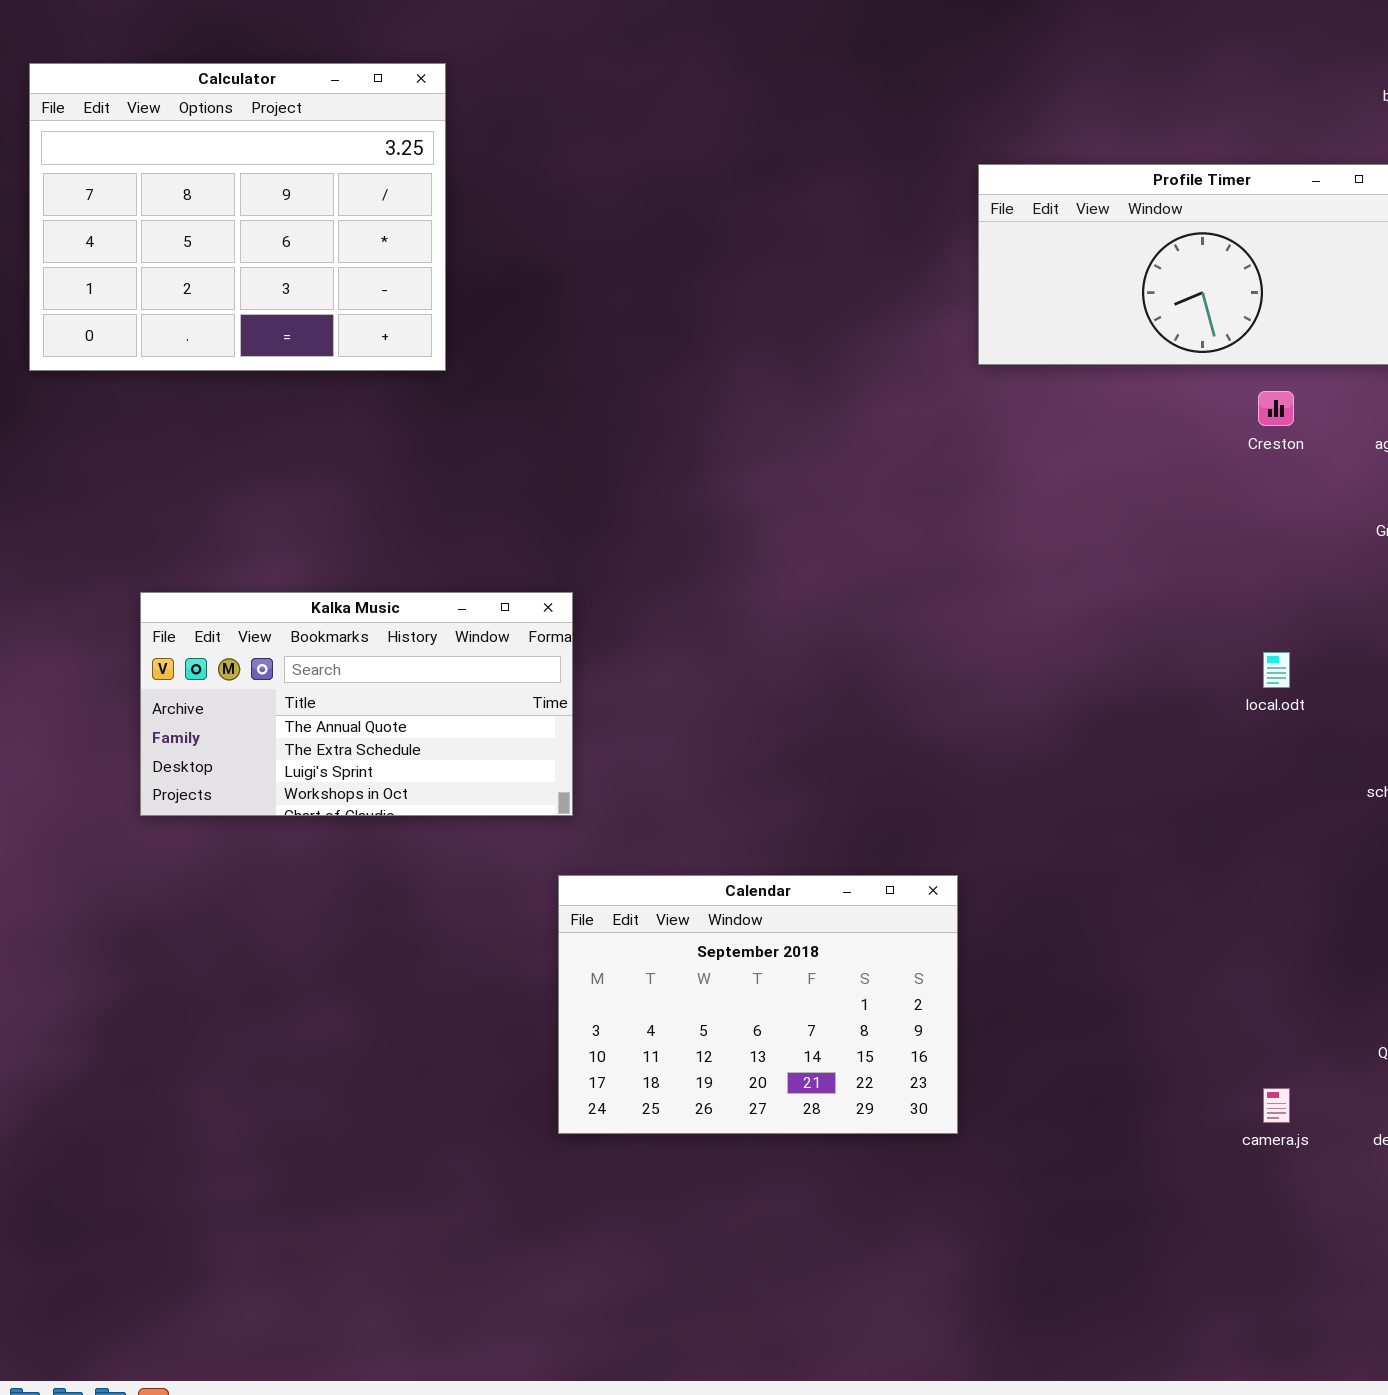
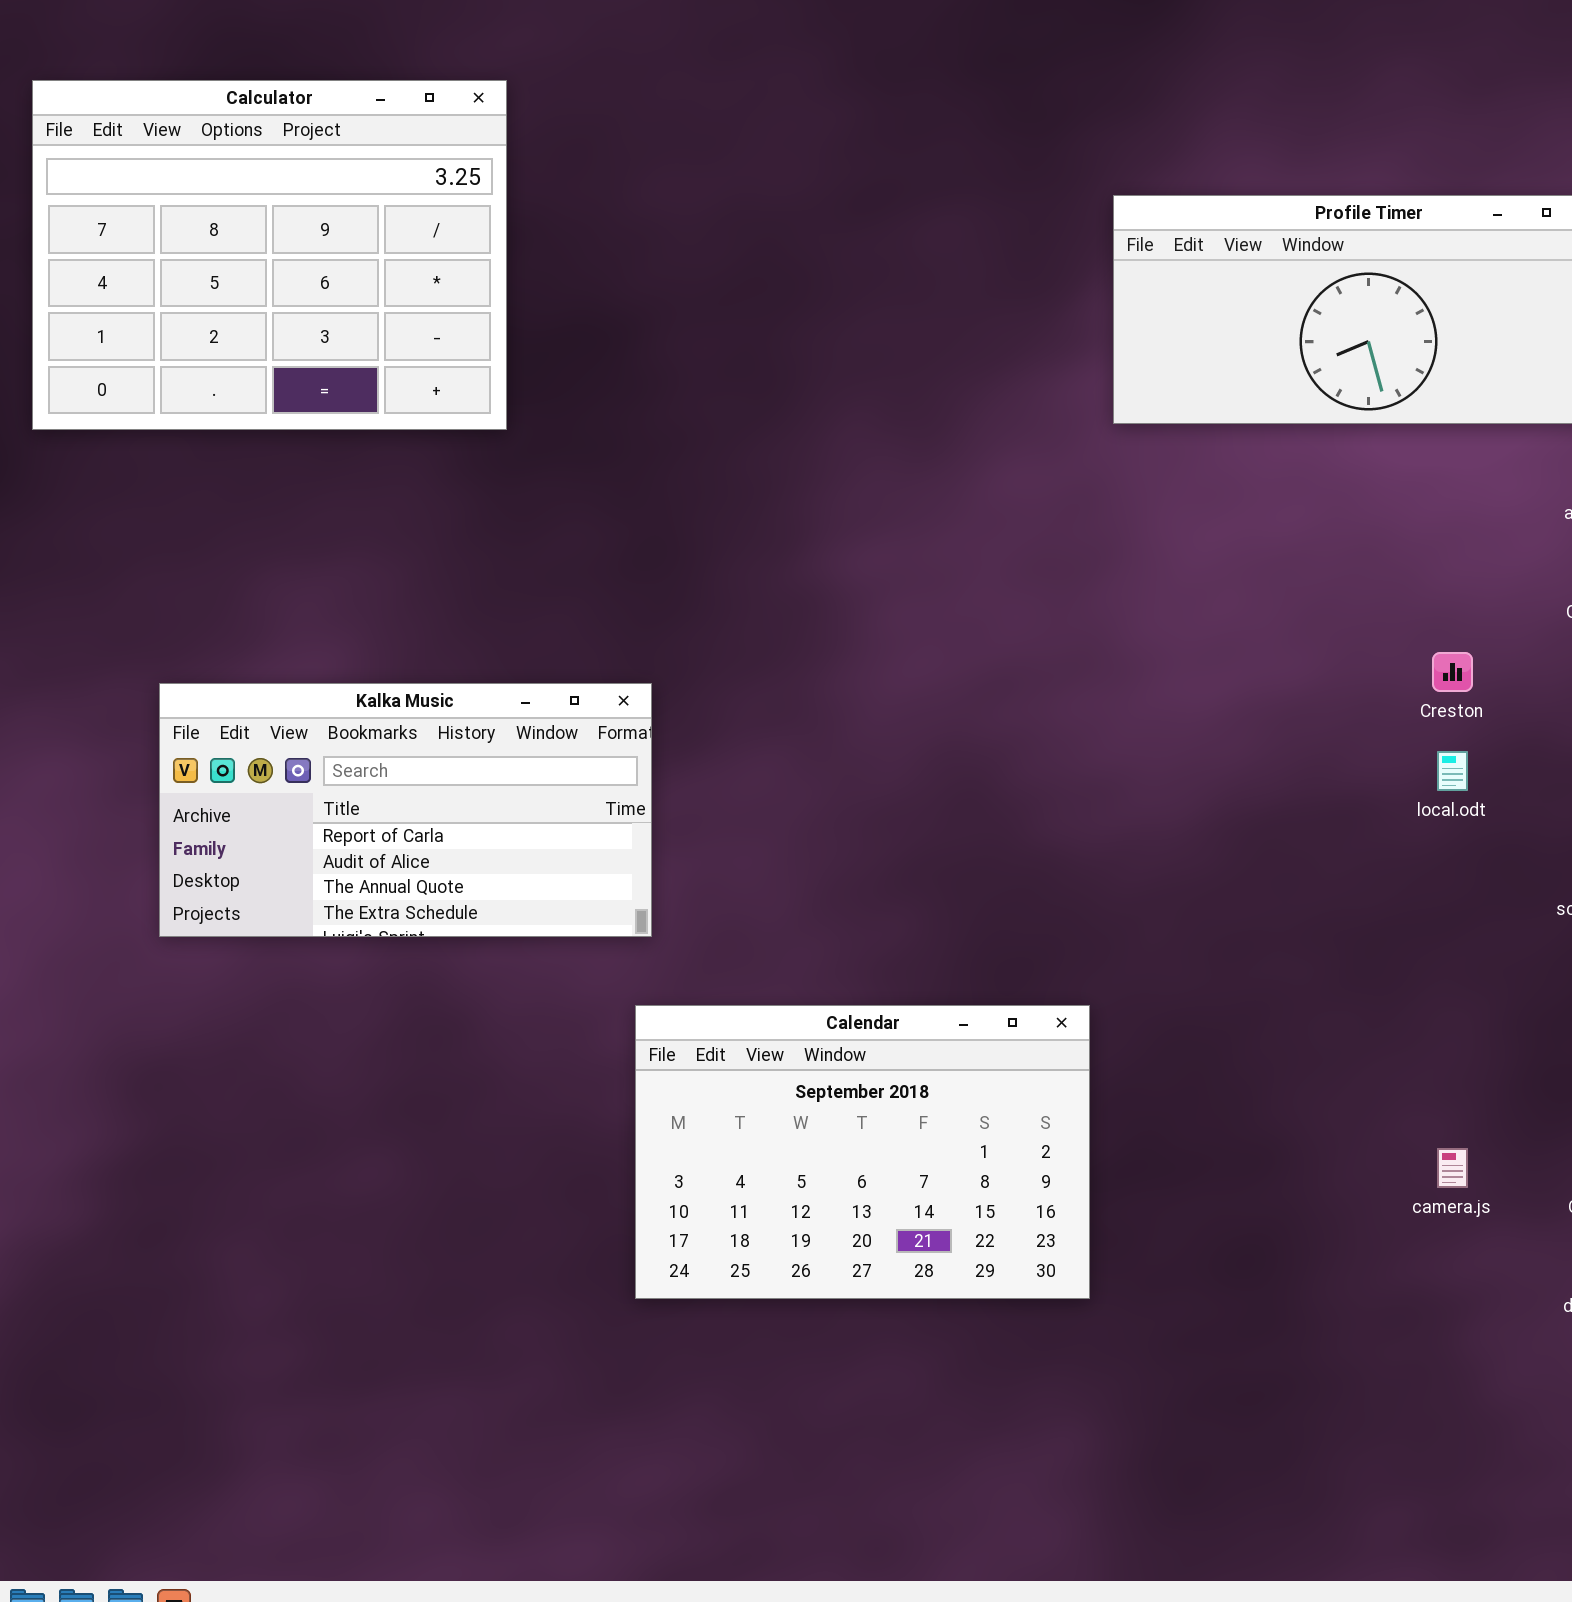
Creston: [1258,391,1294,426] -> [1432,652,1473,692], moved
Kalka Music: [140,592,573,816] -> [159,683,652,937], scrolled up 2 rows
camera.js: [1263,1088,1290,1123] -> [1437,1148,1468,1188], moved

